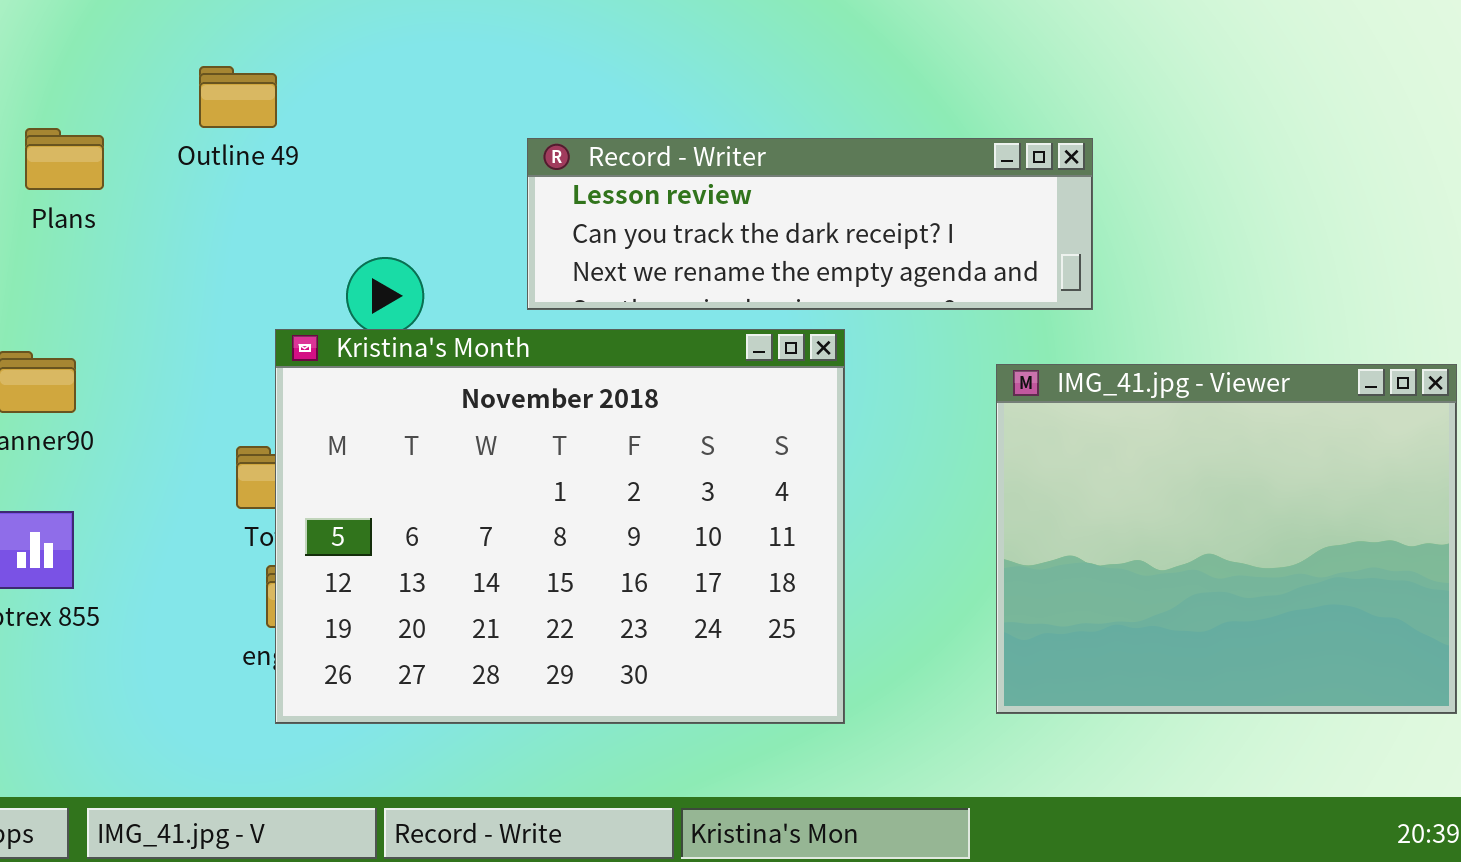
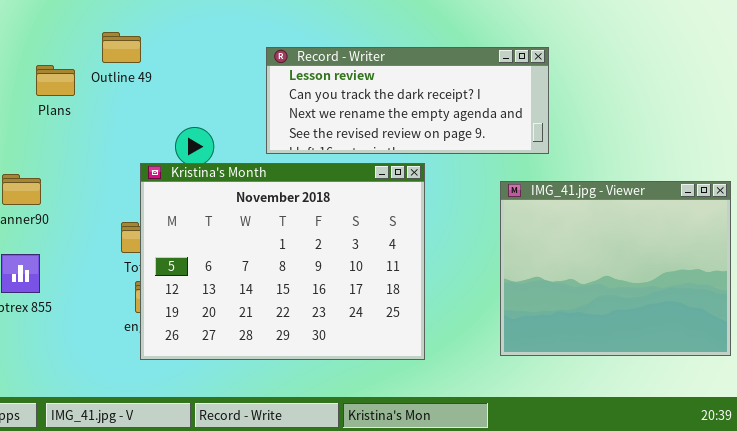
Plans: [25,128,104,190] -> [36,65,75,96], moved
Record - Writer: [527,138,1093,310] -> [266,47,549,154], resized

